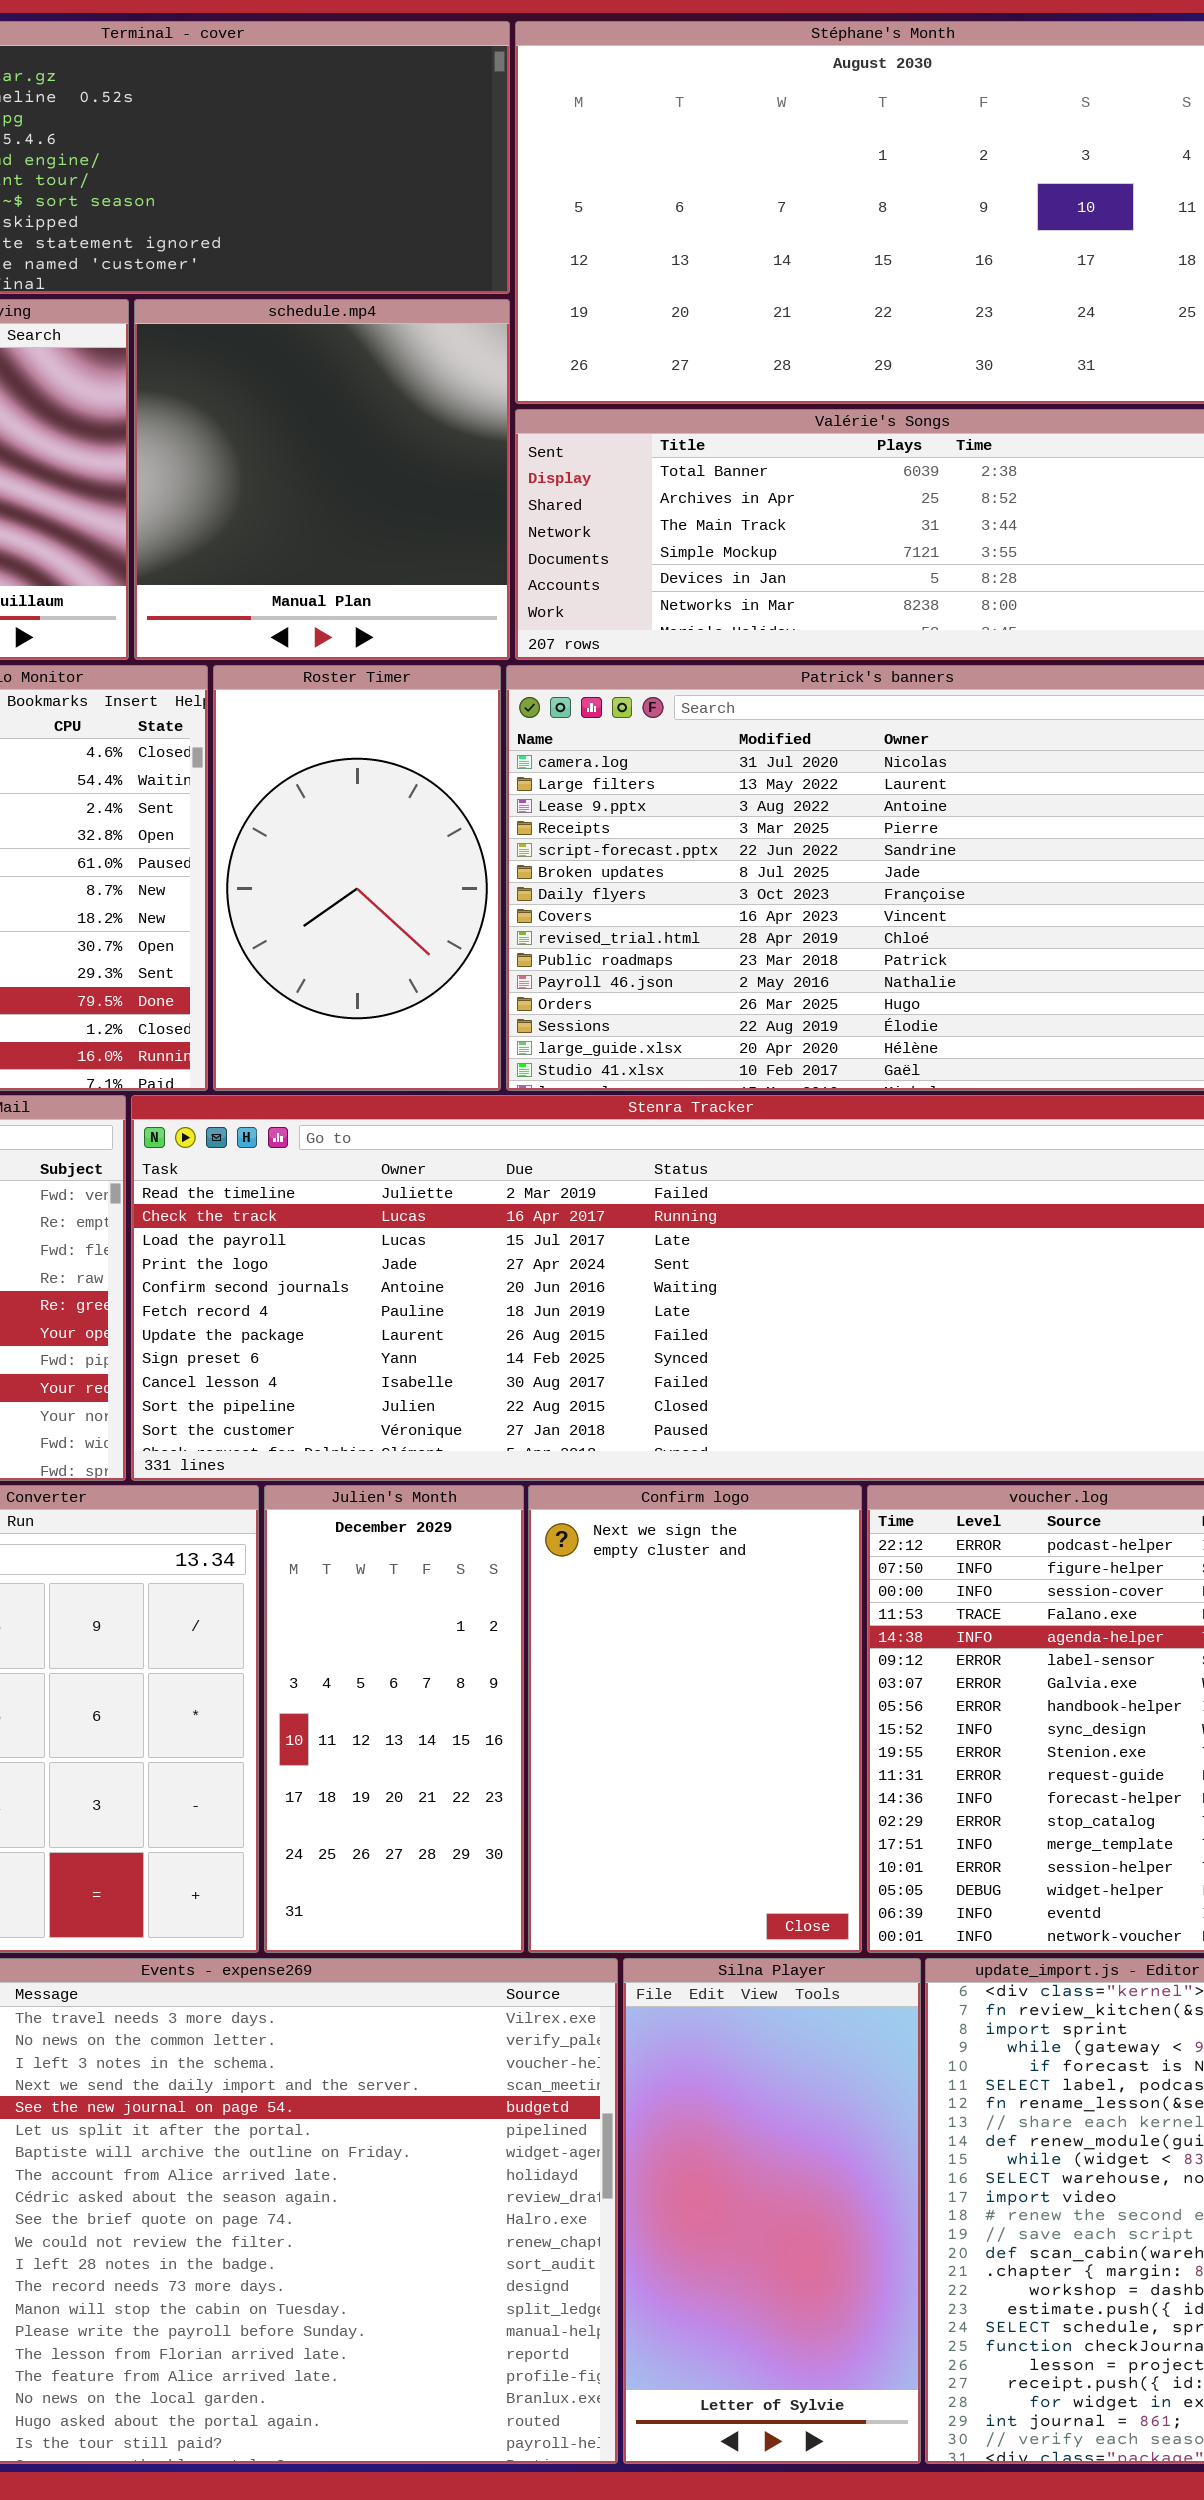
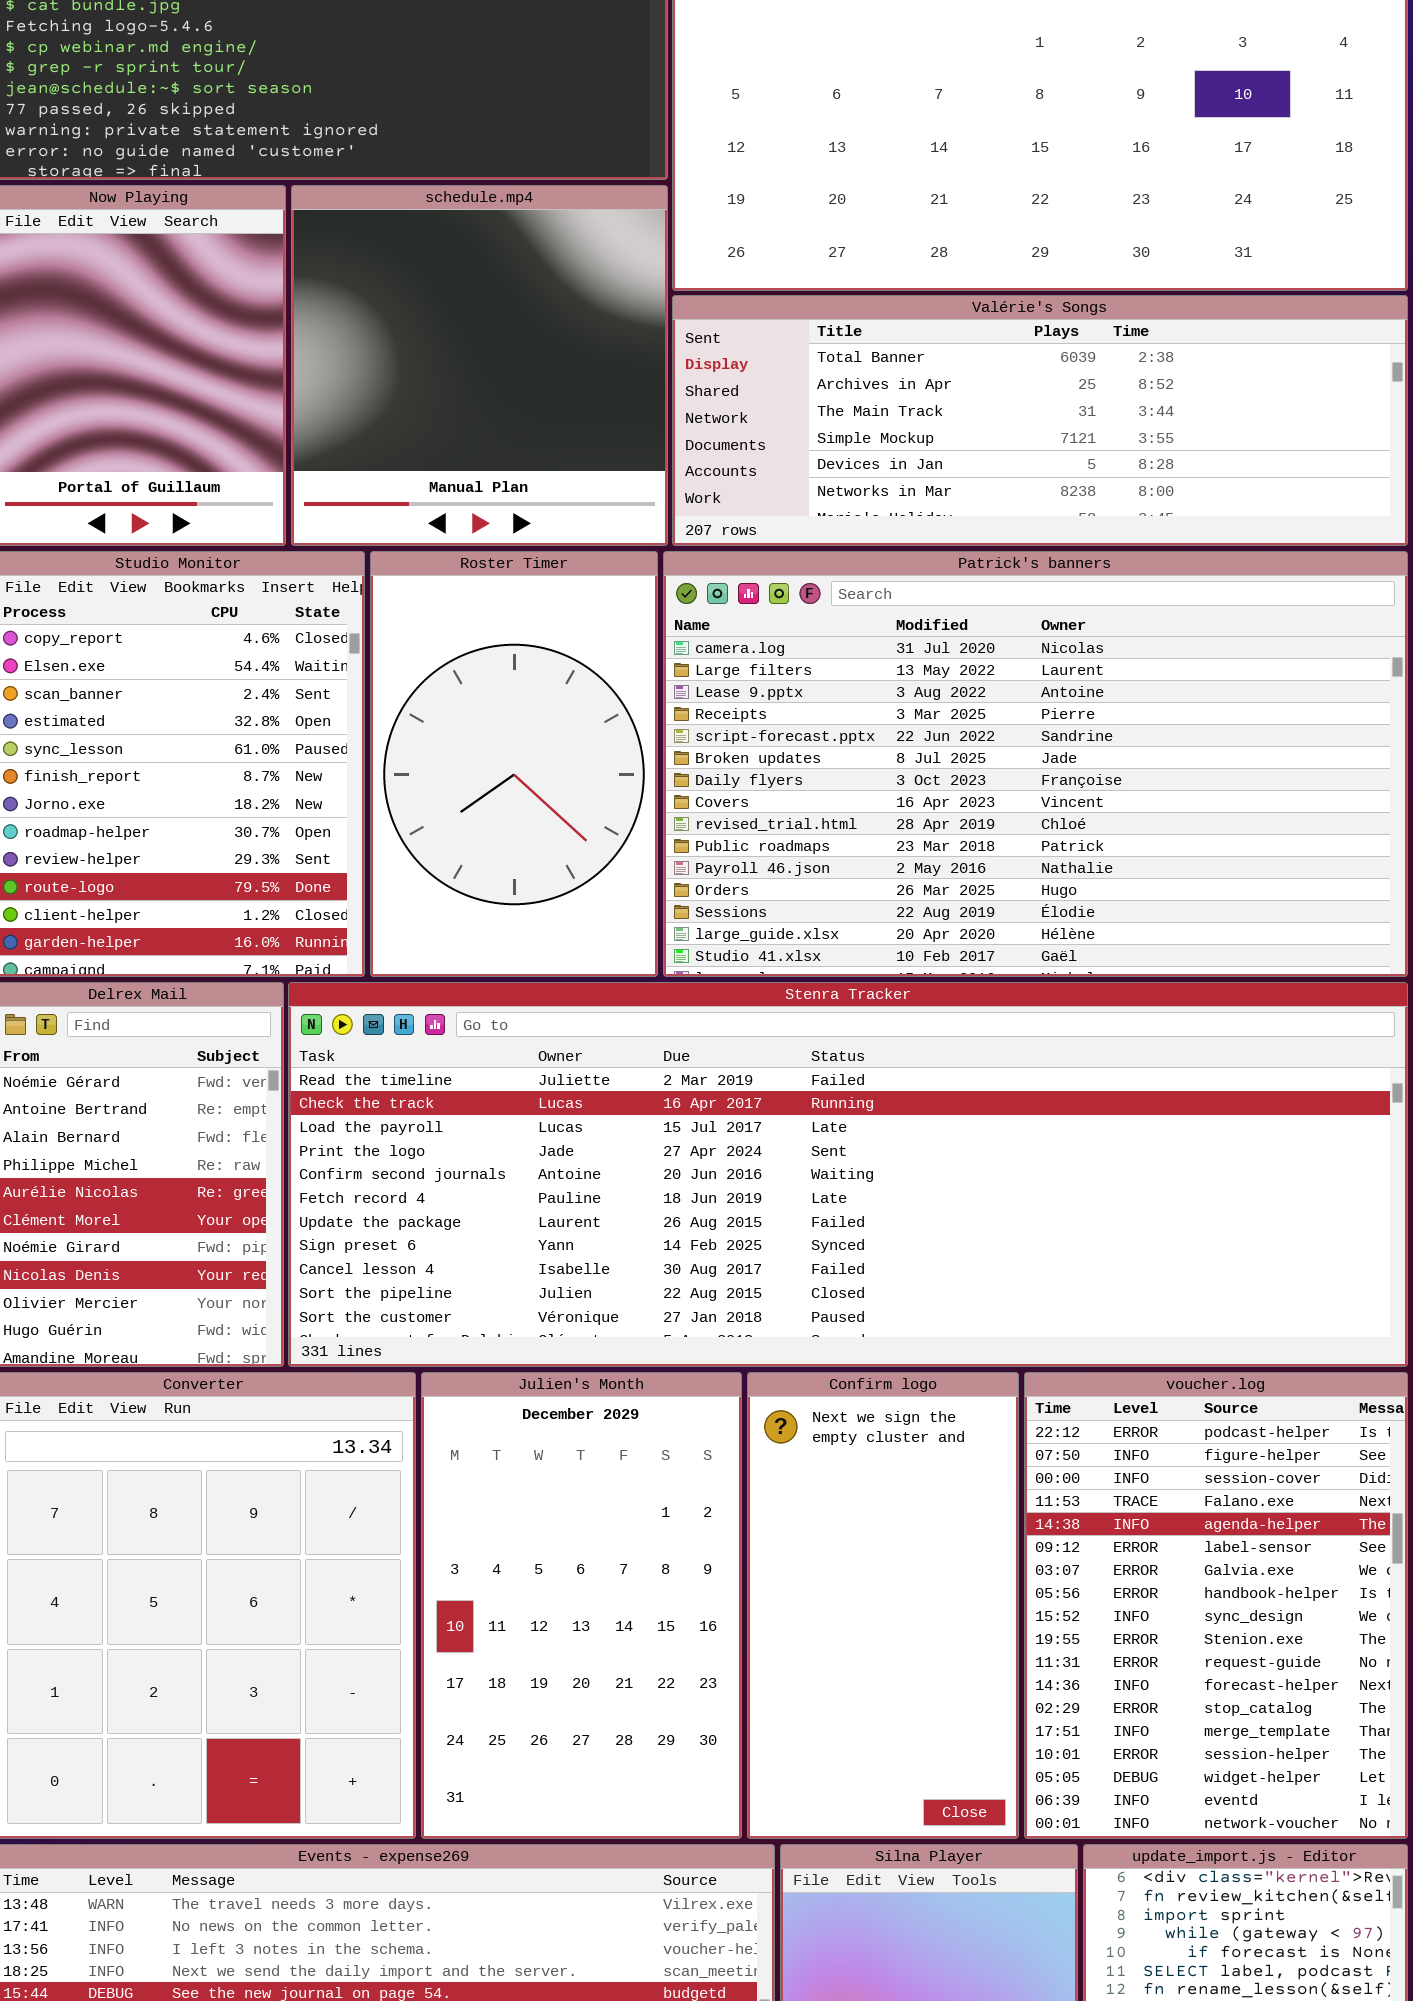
Julien's Month: [264,1485,524,1953] -> [421,1372,742,1839], resized
Confirm logo: [528,1485,862,1953] -> [747,1372,1019,1839], resized

